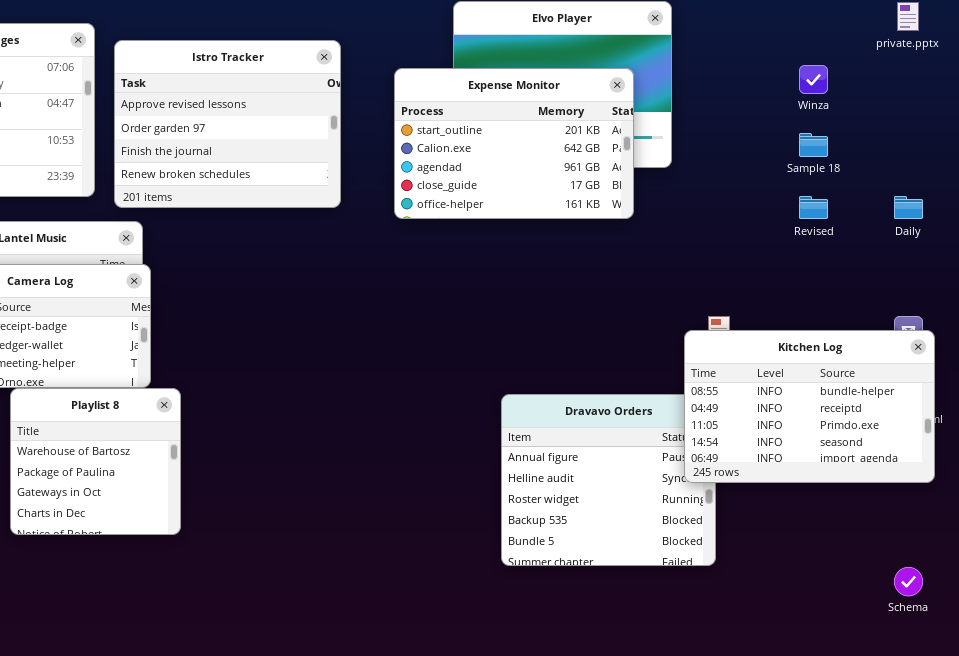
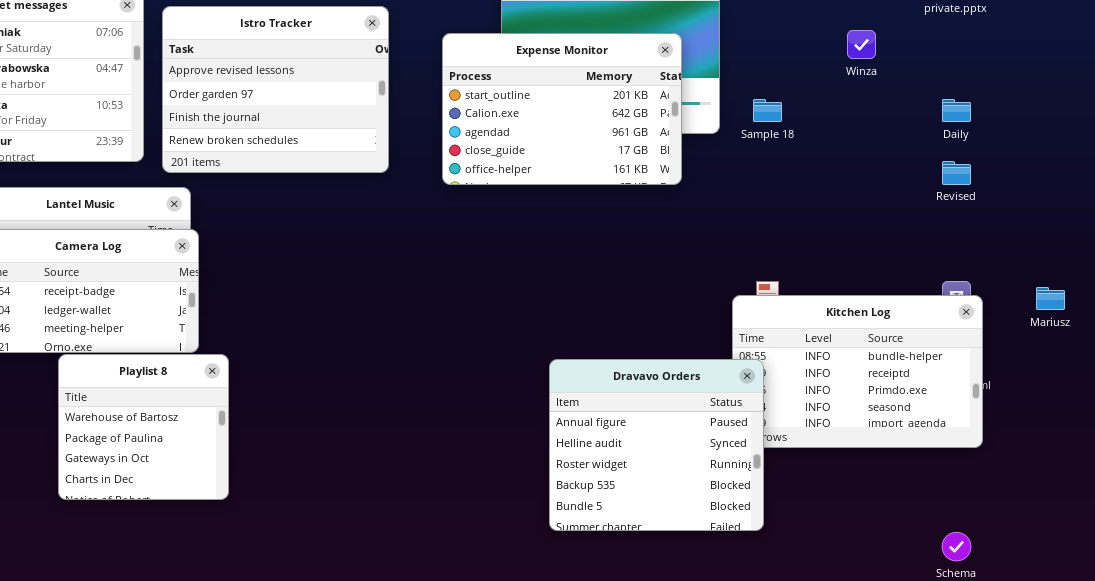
Sample 18: [799,133,828,157] -> [753,99,782,122], moved
Revised: [799,196,828,219] -> [942,161,971,185], moved
Daily: [894,196,923,219] -> [942,99,971,122], moved
Dravavo Orders: [501,394,716,566] -> [549,359,764,531], raised

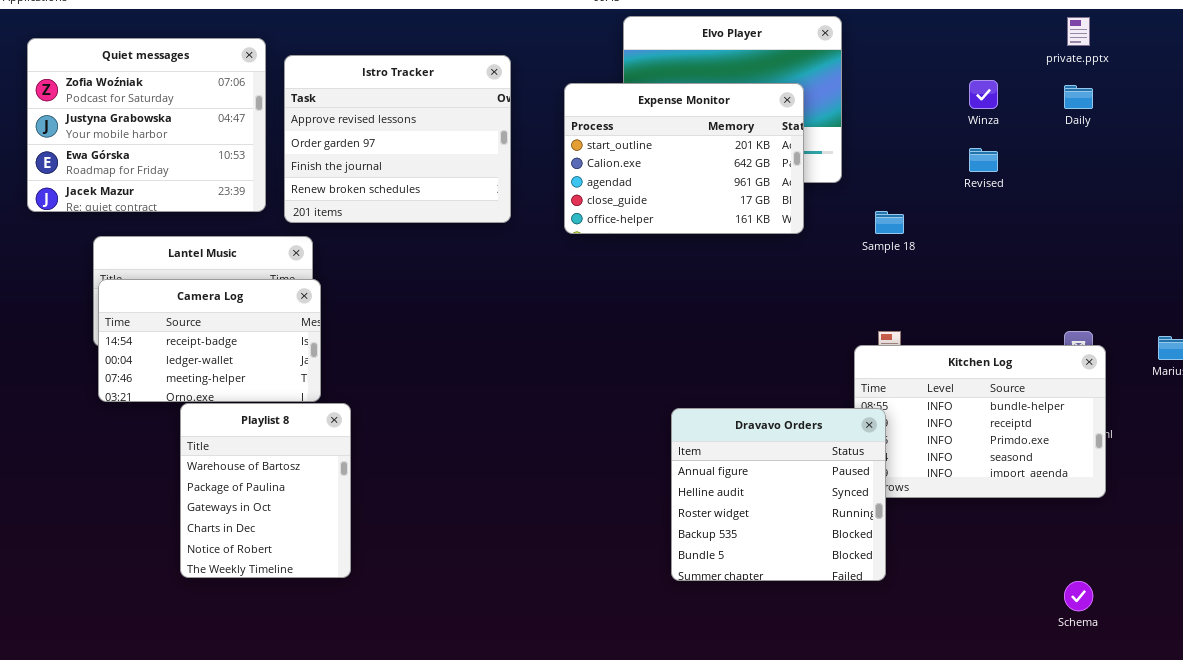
Sample 18: [753,99,782,122] -> [875,211,904,234], moved
Daily: [942,99,971,122] -> [1064,85,1093,109], moved
Revised: [942,161,971,185] -> [969,148,998,172], moved
Playlist 8: [58,354,229,500] -> [180,403,351,578], resized

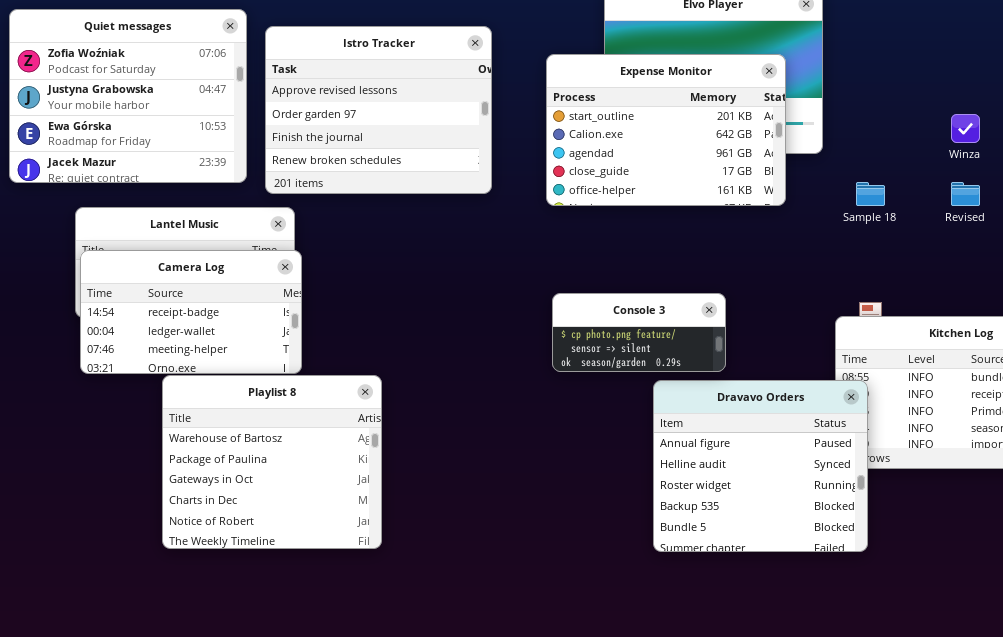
Winza: [969,80,998,109] -> [951,114,980,143], moved
Revised: [969,148,998,172] -> [951,182,980,206], moved
Console 3: none -> [552,293,726,372], opened
Playlist 8: [180,403,351,578] -> [162,375,382,549], resized

